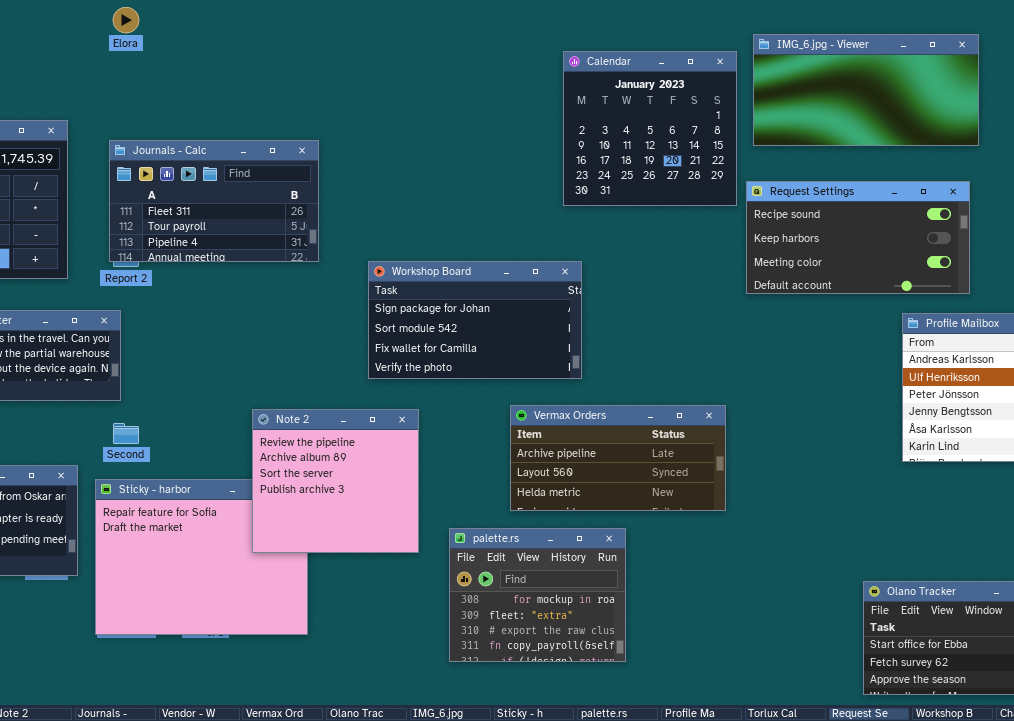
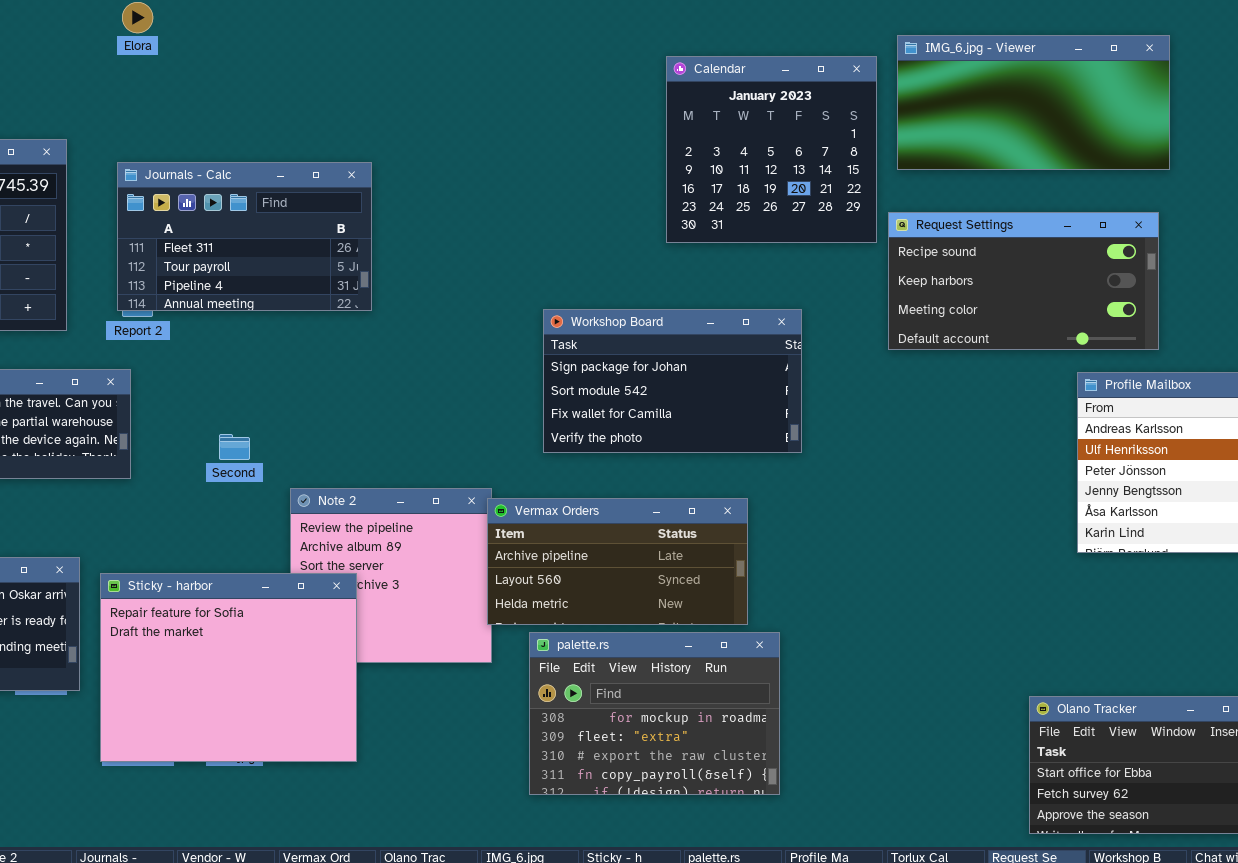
Workshop Board: [368,261,582,379] -> [543,309,802,453], moved
Vermax Orders: [510,405,726,511] -> [487,498,748,625], moved
Second: [113,423,139,444] -> [219,434,250,460], moved
Sticky - harbor: [95,479,308,635] -> [100,573,357,762], raised
palette.rs: [449,528,626,662] -> [529,632,780,795], resized

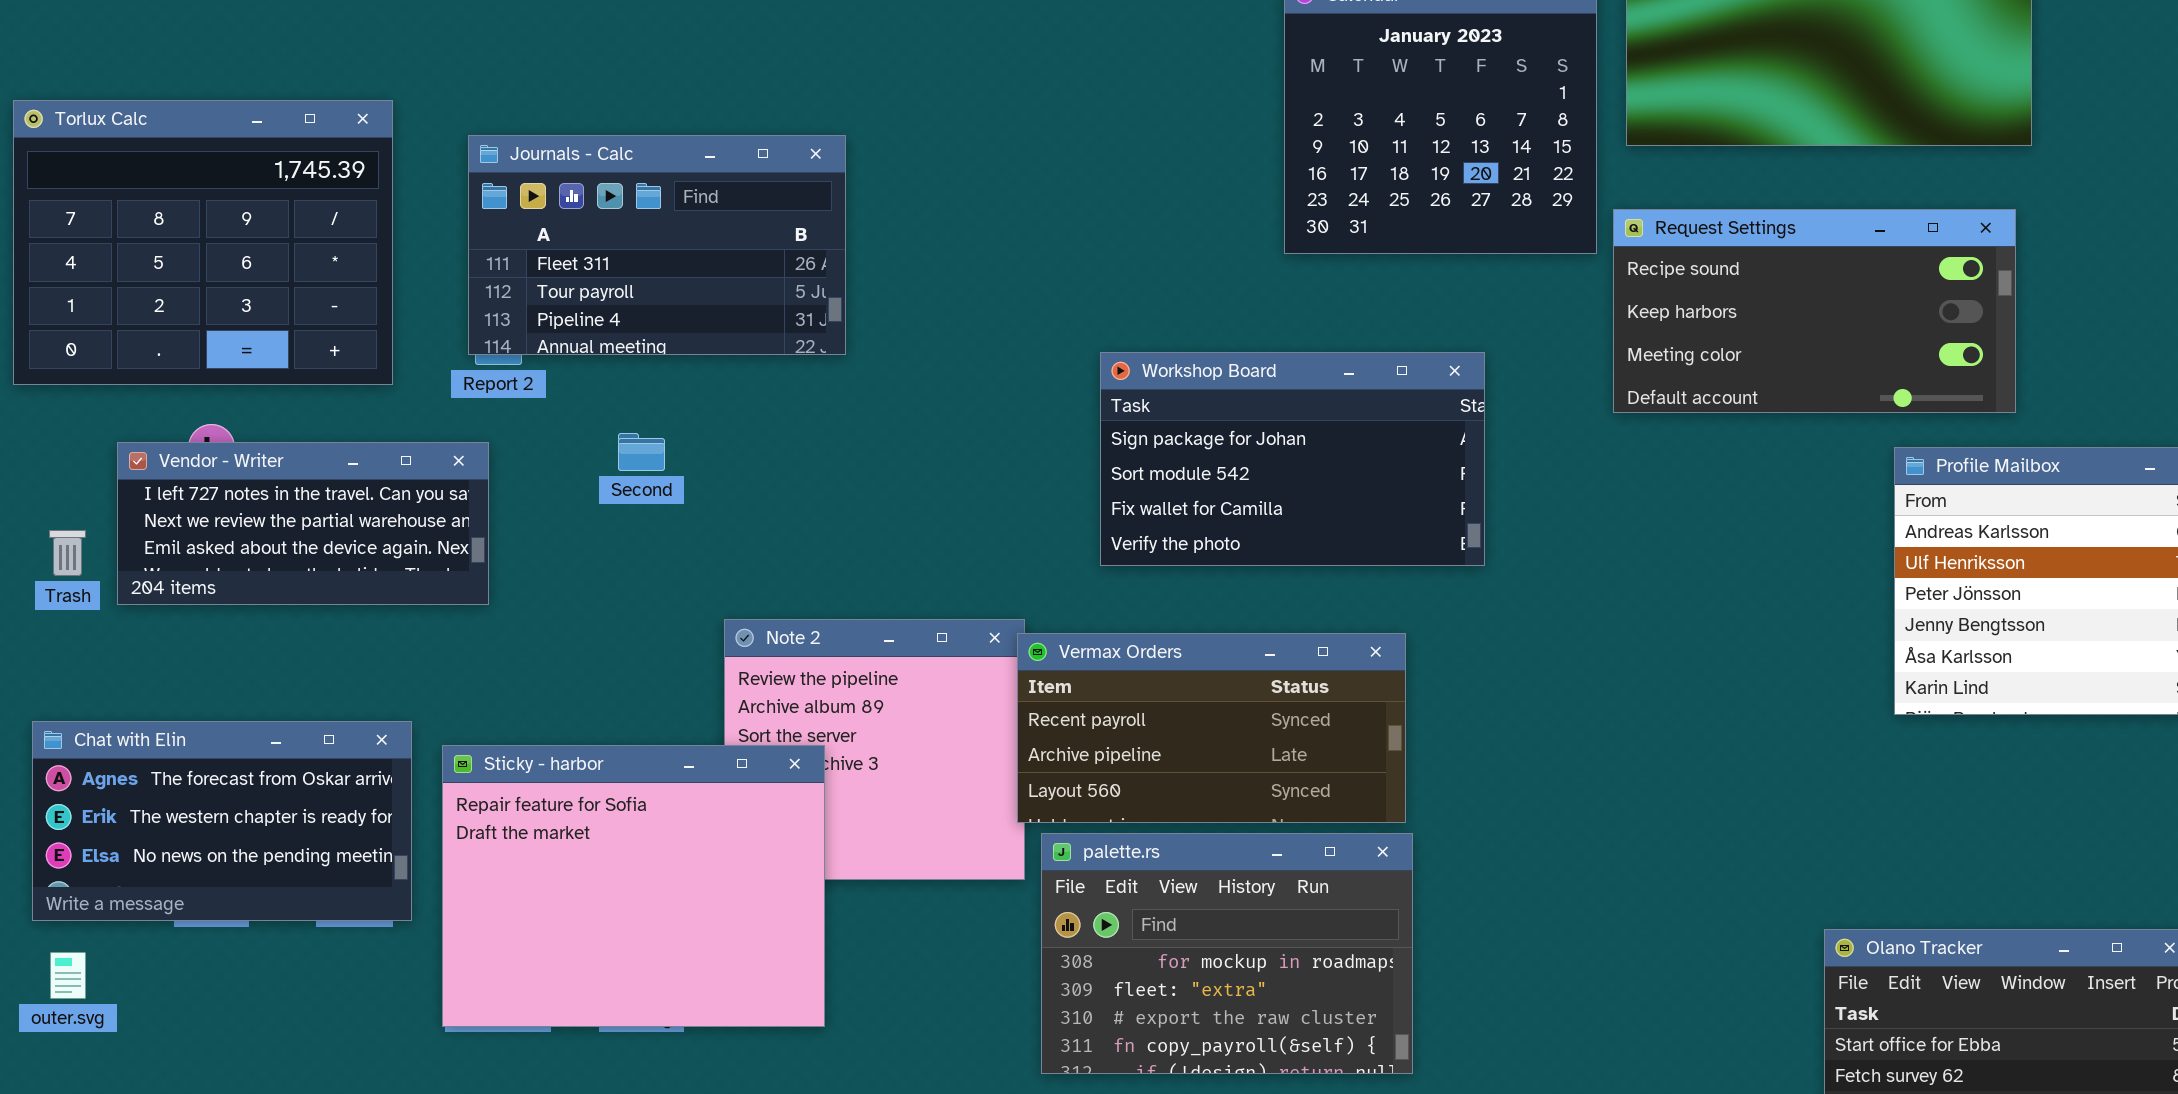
Second: [219,434,250,460] -> [618,433,665,471], moved
Vermax Orders: [487,498,748,625] -> [1017,633,1406,823], scrolled up 1 row
palette.rs: [529,632,780,795] -> [1041,833,1413,1074], moved

